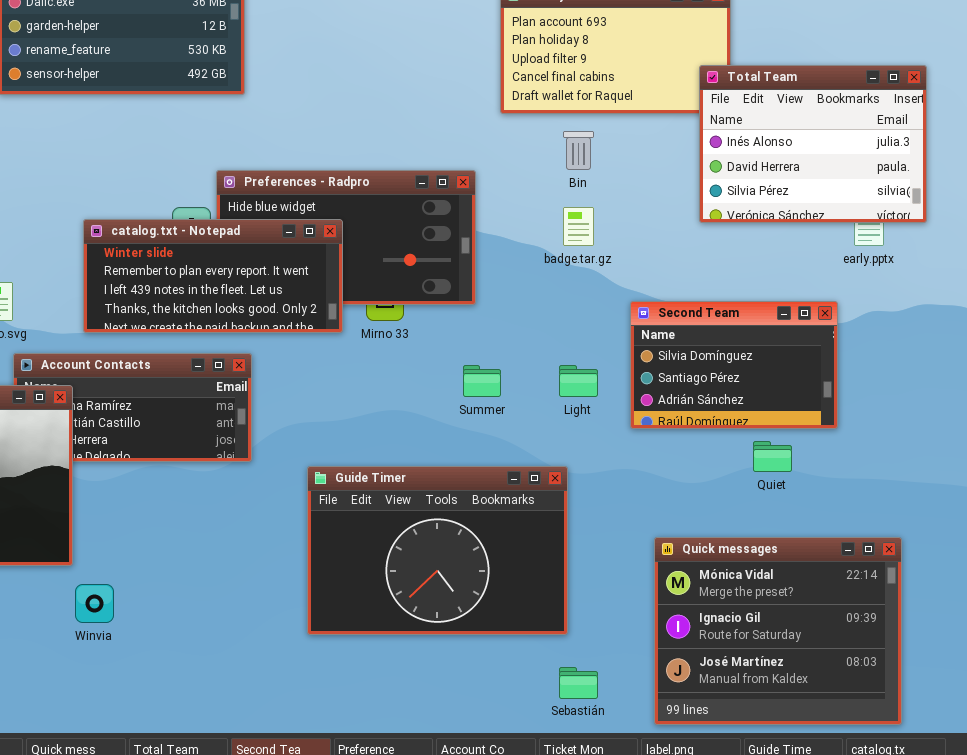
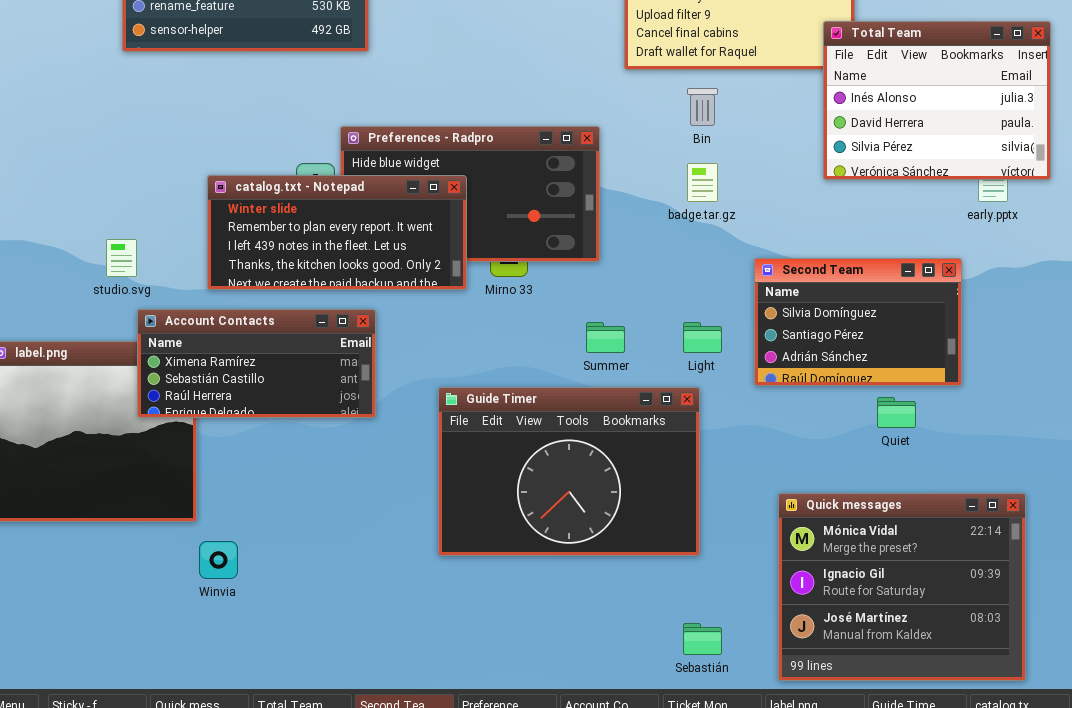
Account Contacts: [13,353,252,462] -> [137,309,376,418], raised
Guide Timer: [307,466,568,635] -> [438,387,700,556], moved

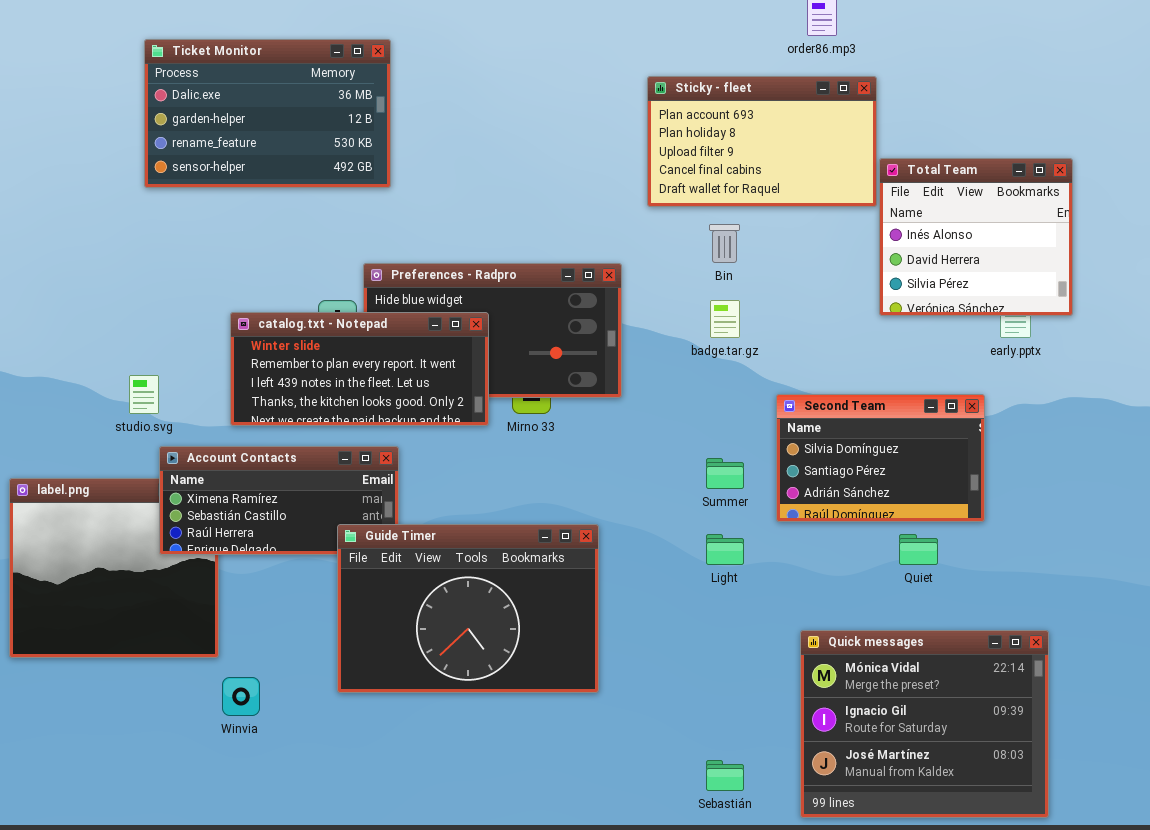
Total Team: [823,21,1051,180] -> [879,158,1073,316], resized
Summer: [586,322,625,353] -> [706,458,744,489], moved
Light: [683,322,722,353] -> [706,534,744,565], moved
Guide Timer: [438,387,700,556] -> [337,524,599,693], moved

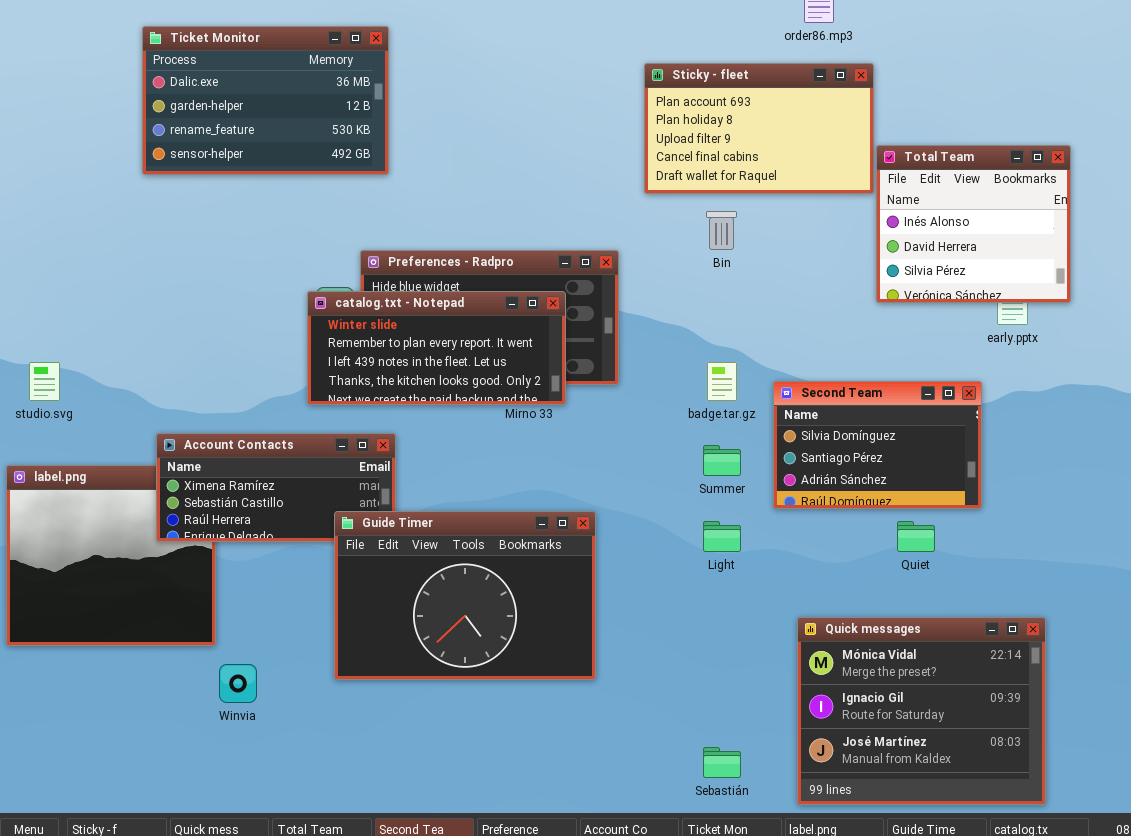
badge.tar.gz: [710,300,740,338] -> [707,362,737,401], moved
catalog.txt - Notepad: [230,312,489,426] -> [307,291,566,405], moved
studio.svg: [129,375,159,414] -> [29,362,60,401], moved

